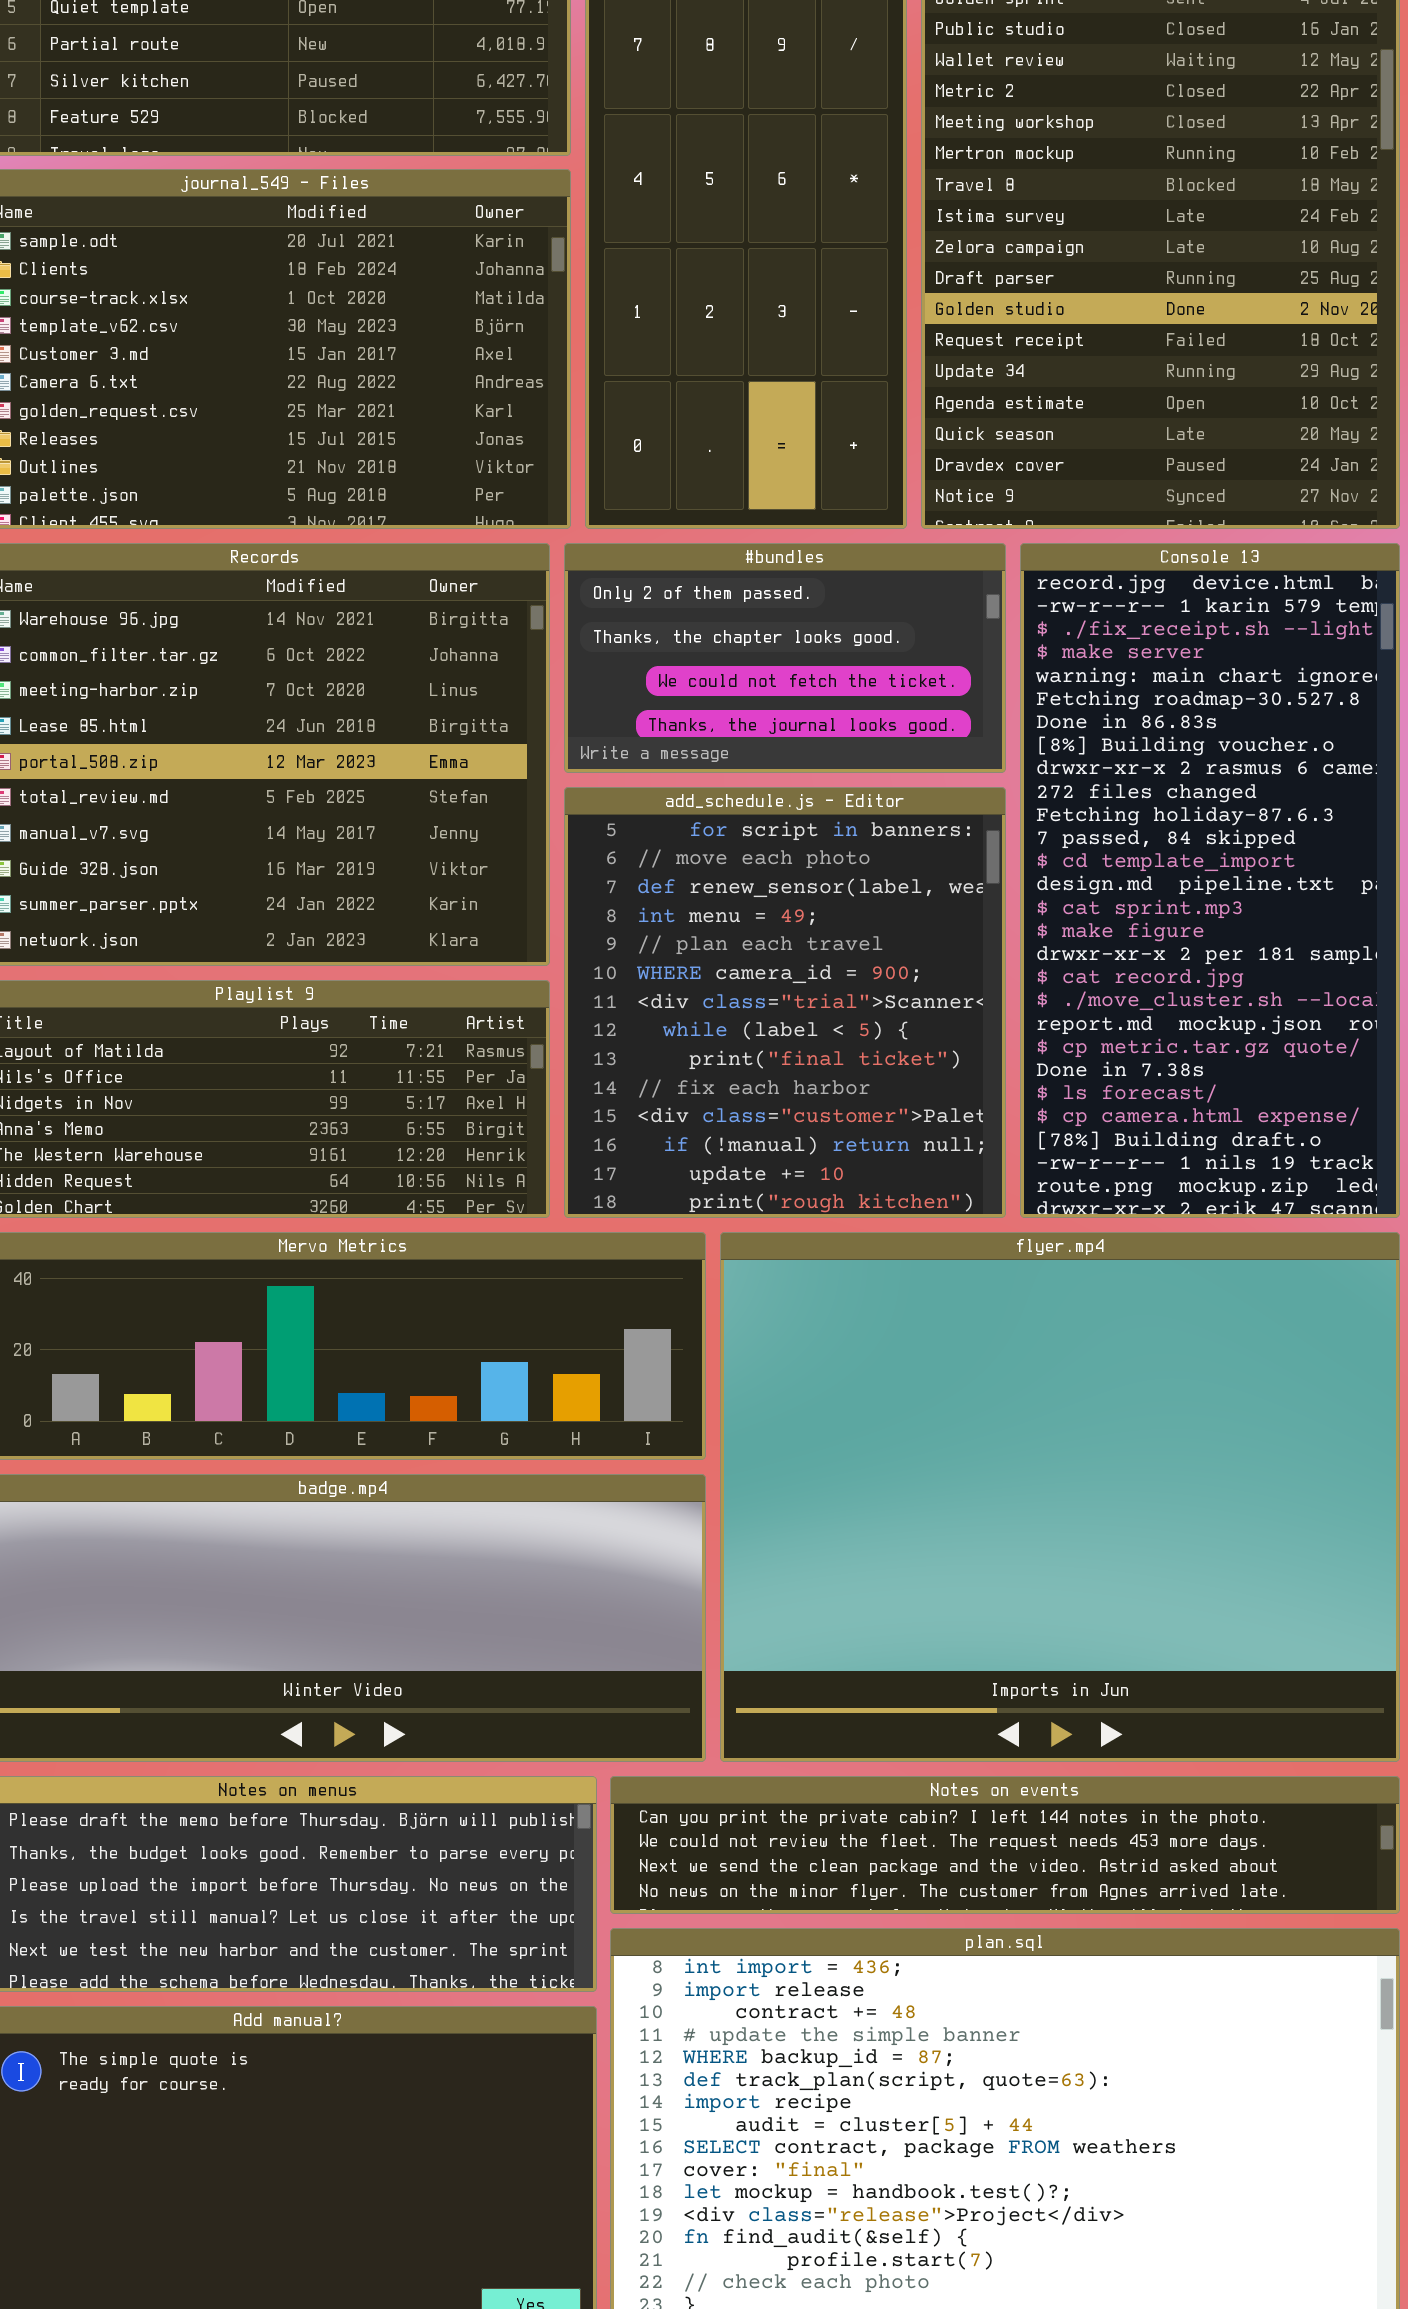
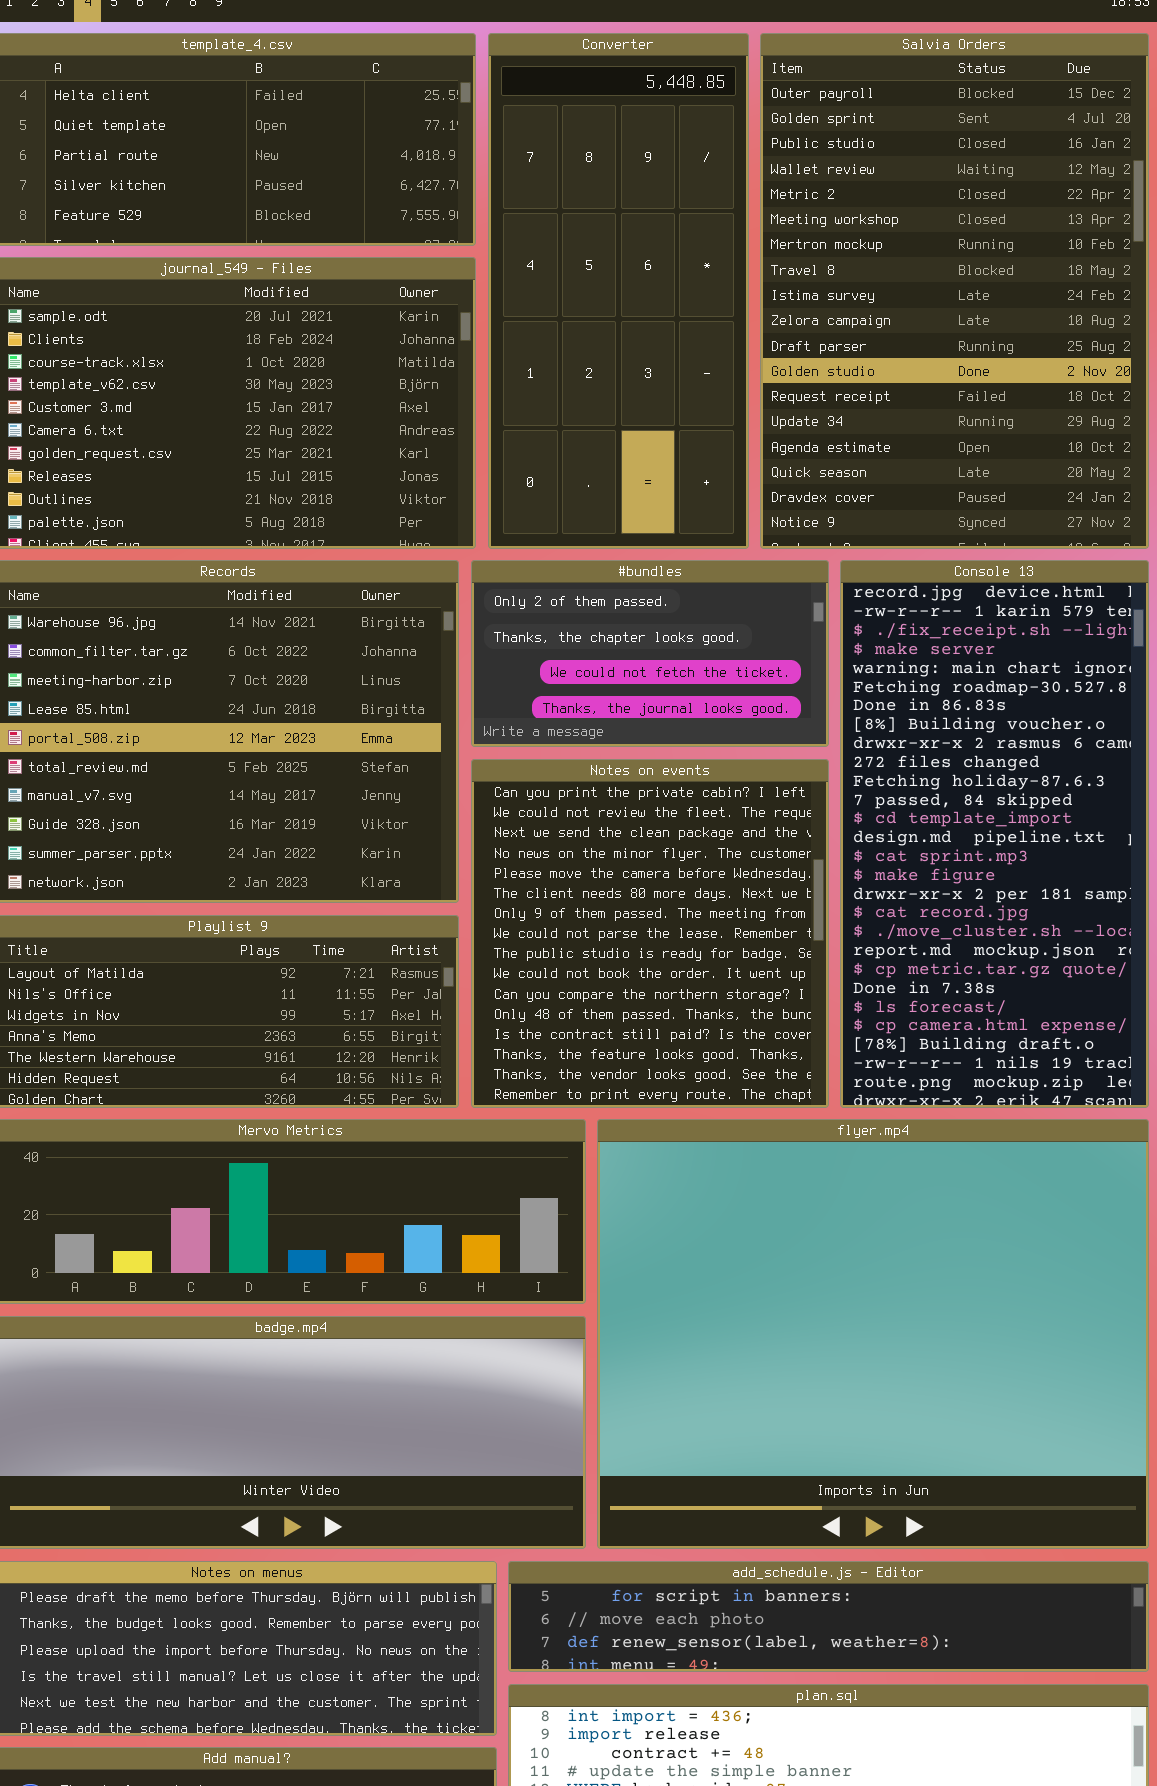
add_schedule.js - Editor: [564,787,1006,1218] -> [508,1561,1149,1672], moved, resized
Notes on events: [610,1776,1400,1914] -> [471,759,829,1108], moved, resized

